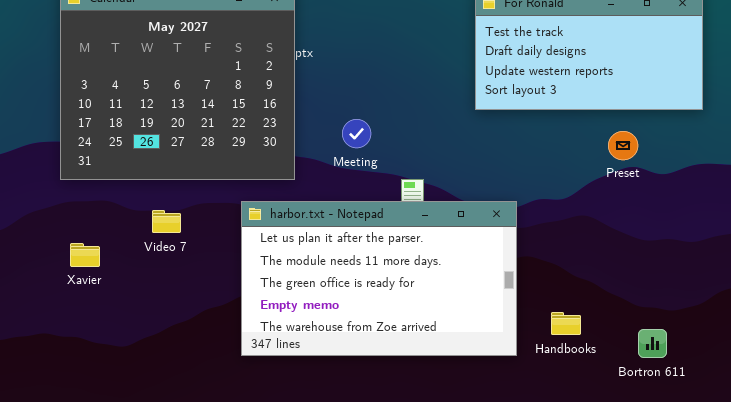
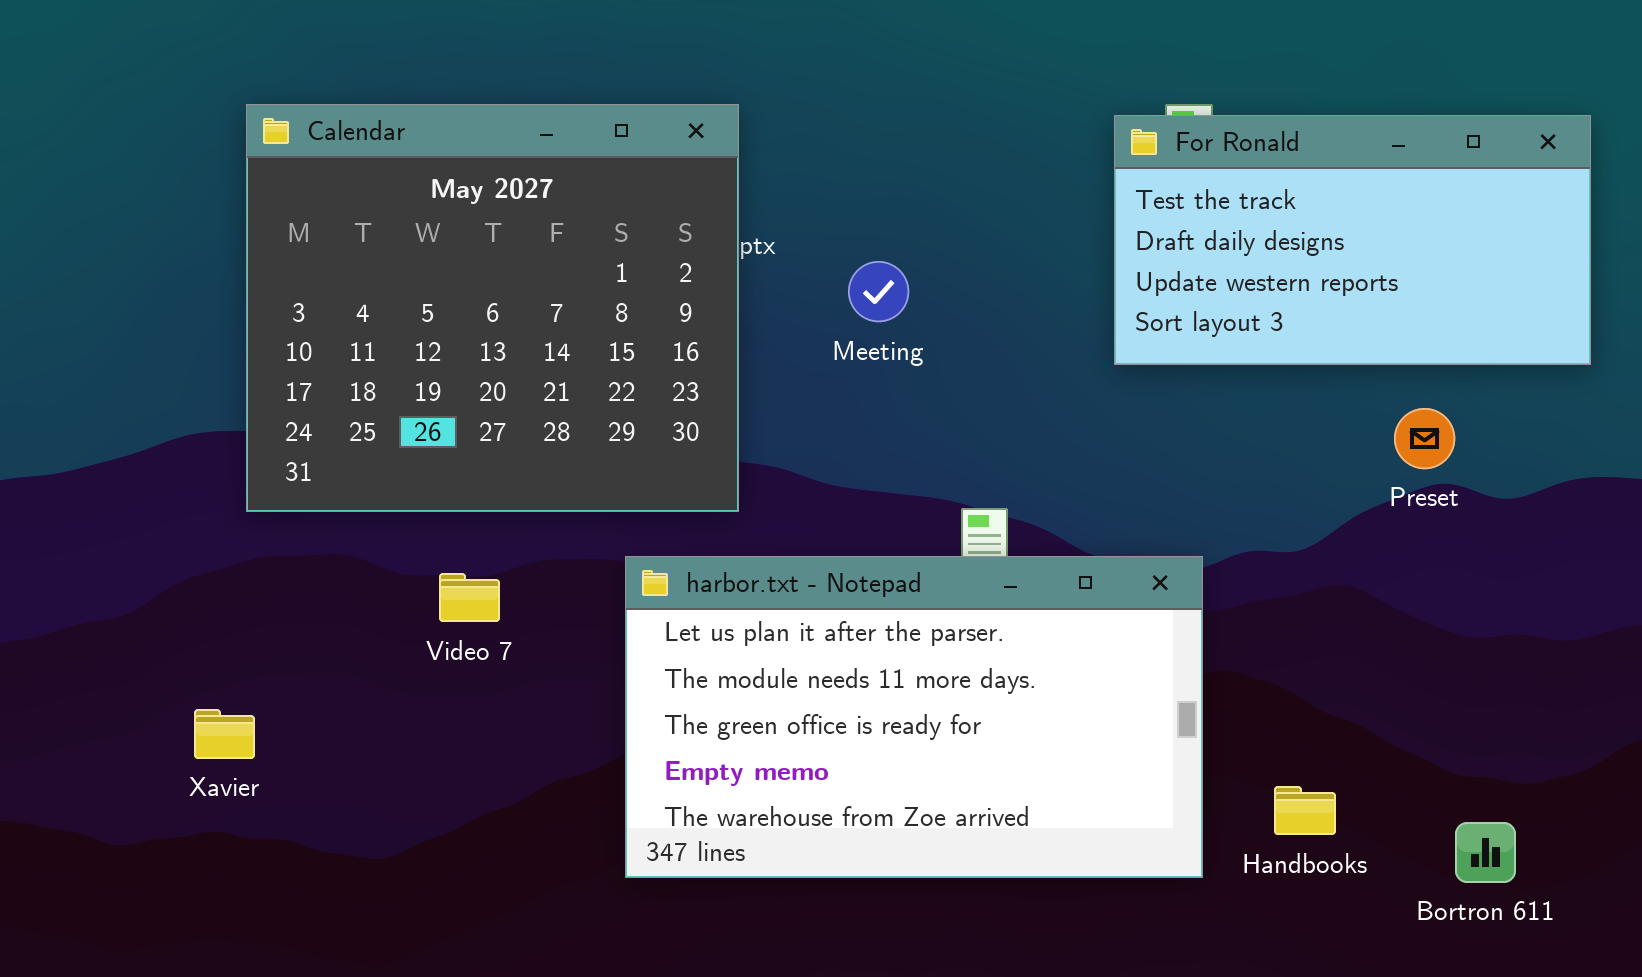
Meeting: [342,119,371,148] -> [848,261,909,322], moved
Xavier: [70,243,100,267] -> [194,709,255,759], moved

